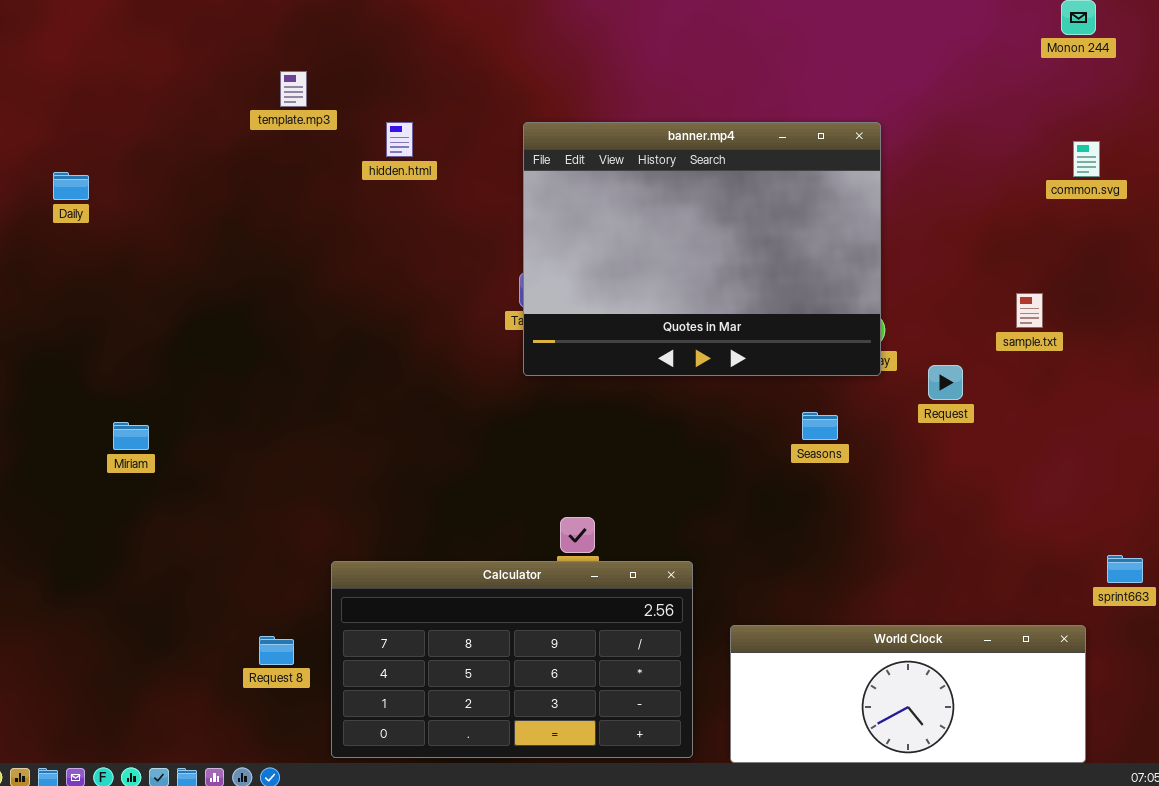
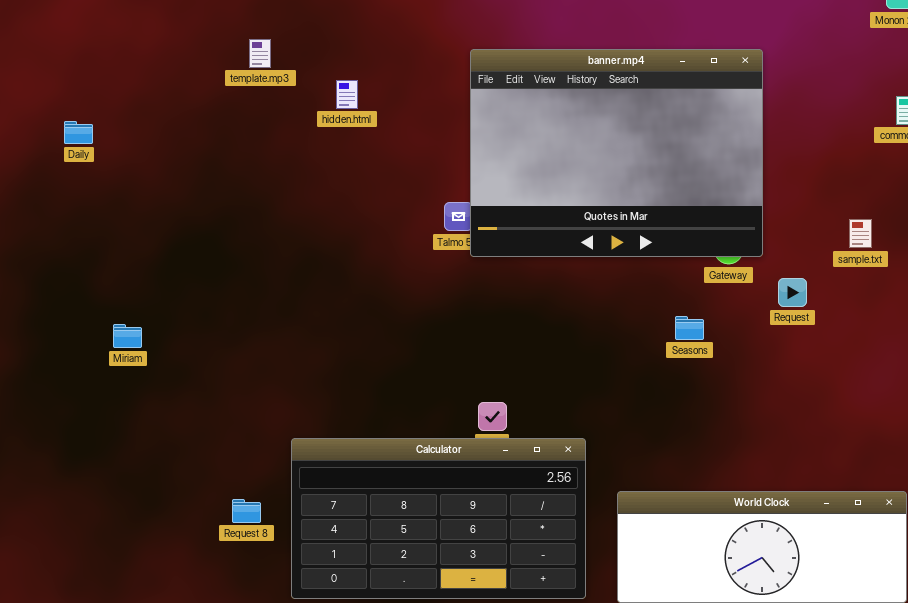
banner.mp4: [523,122,881,376] -> [470,49,763,257], moved

